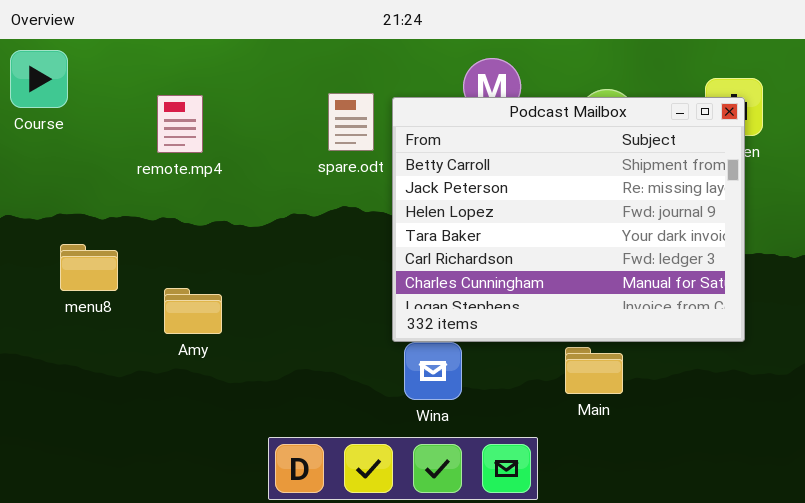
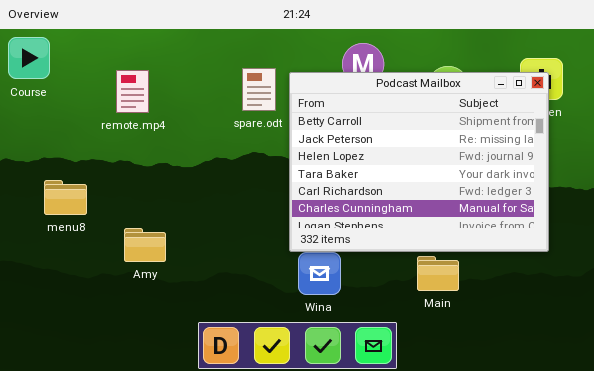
Amy: [164,288,222,334] -> [124,228,166,262], moved

